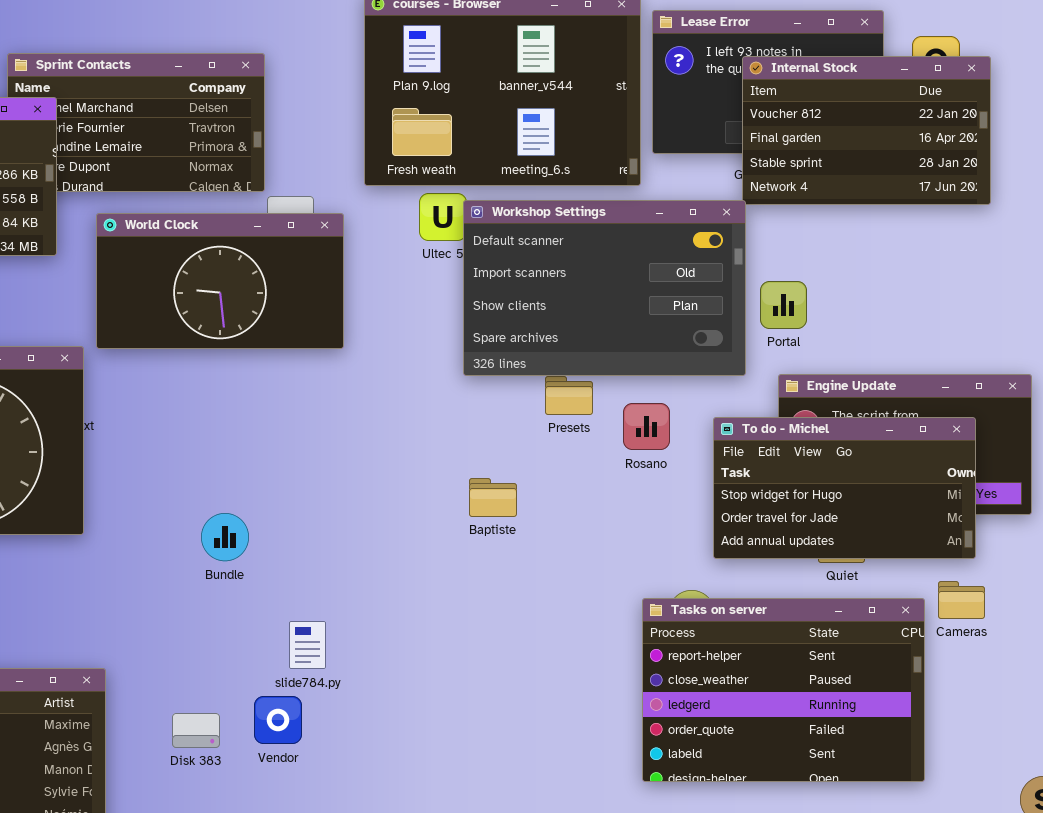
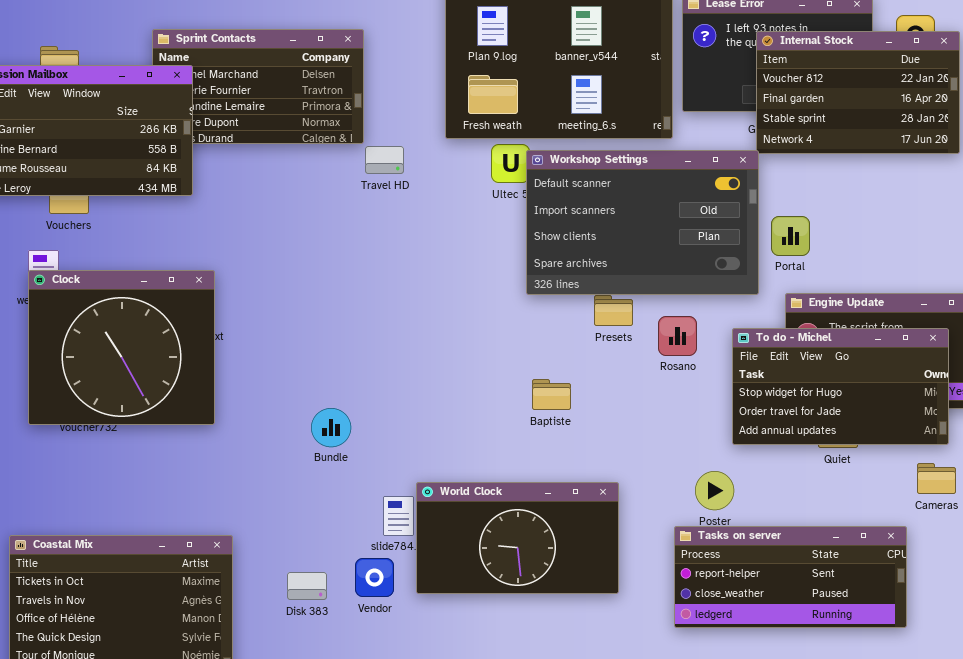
World Clock: [96,213,344,349] -> [416,482,619,594], moved
Tasks on server: [642,598,925,782] -> [674,526,907,628], resized

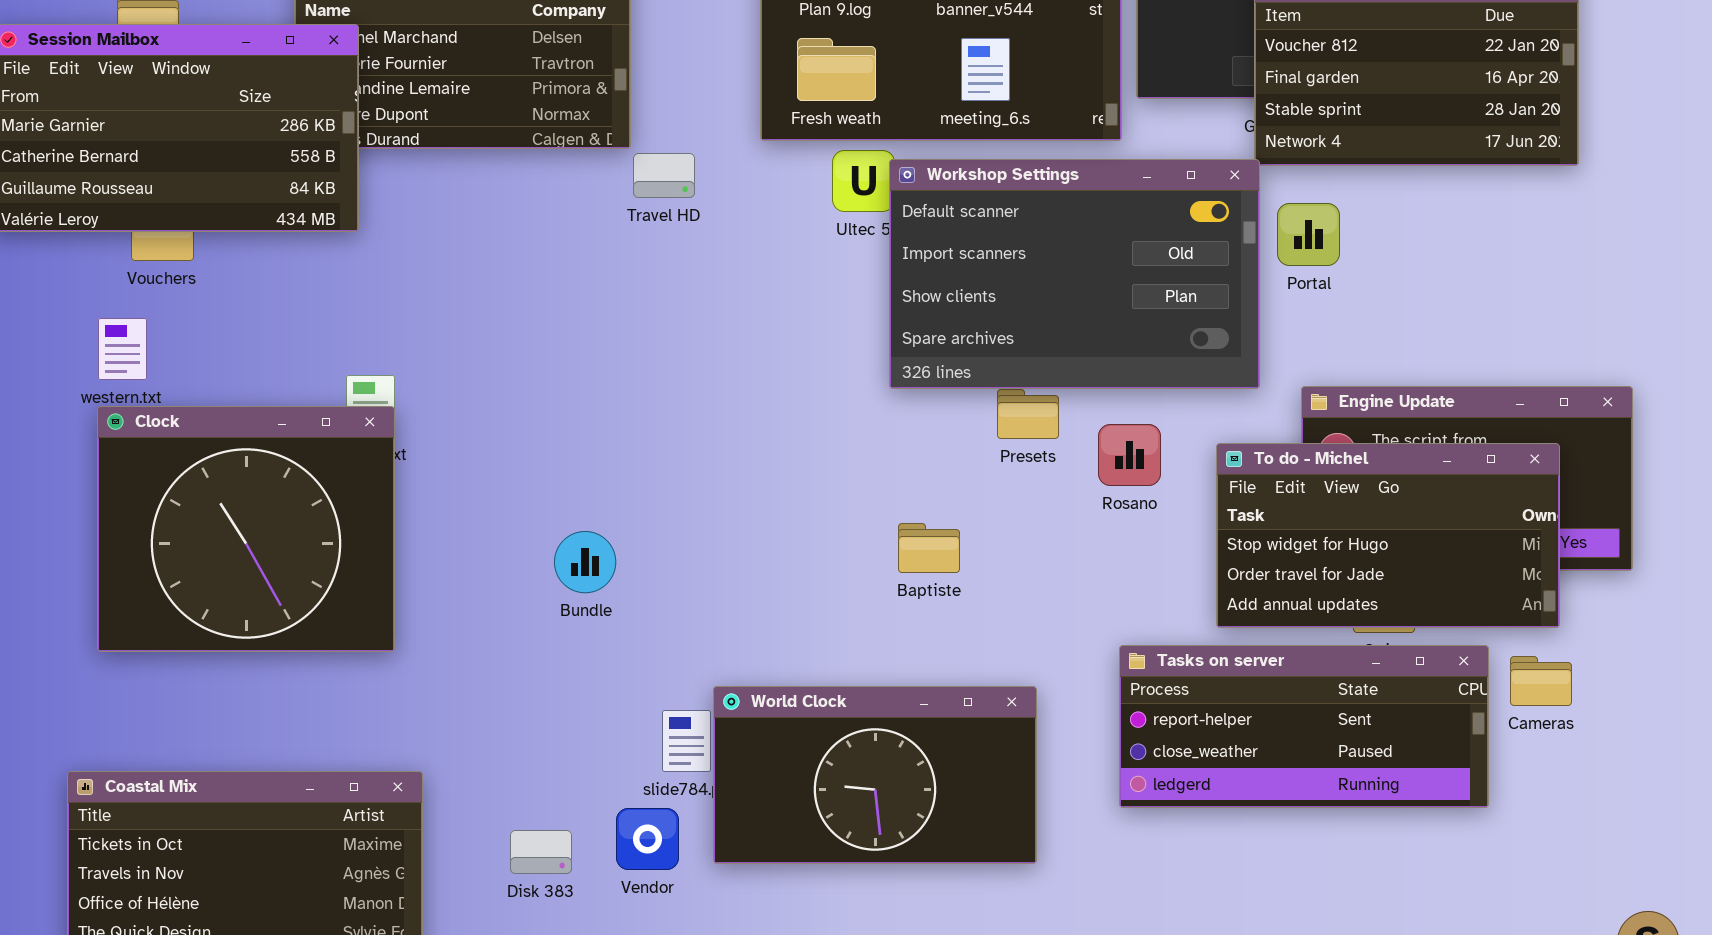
Portal: [771,216,810,256] -> [1277,203,1340,266], moved
Clock: [28,270,215,425] -> [97,406,395,652], moved
Bundle: [311,408,351,447] -> [554,531,616,593], moved
Tasks on server: [674,526,907,628] -> [1119,645,1489,808], moved

